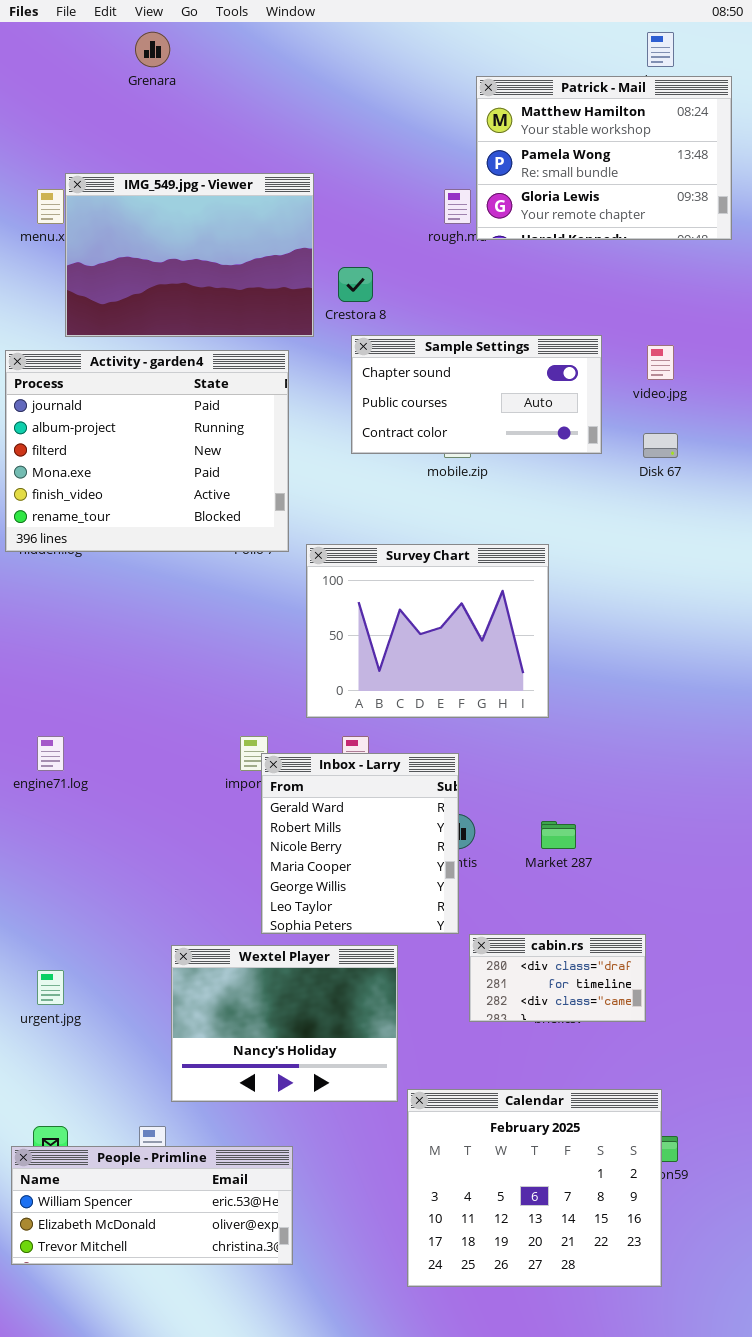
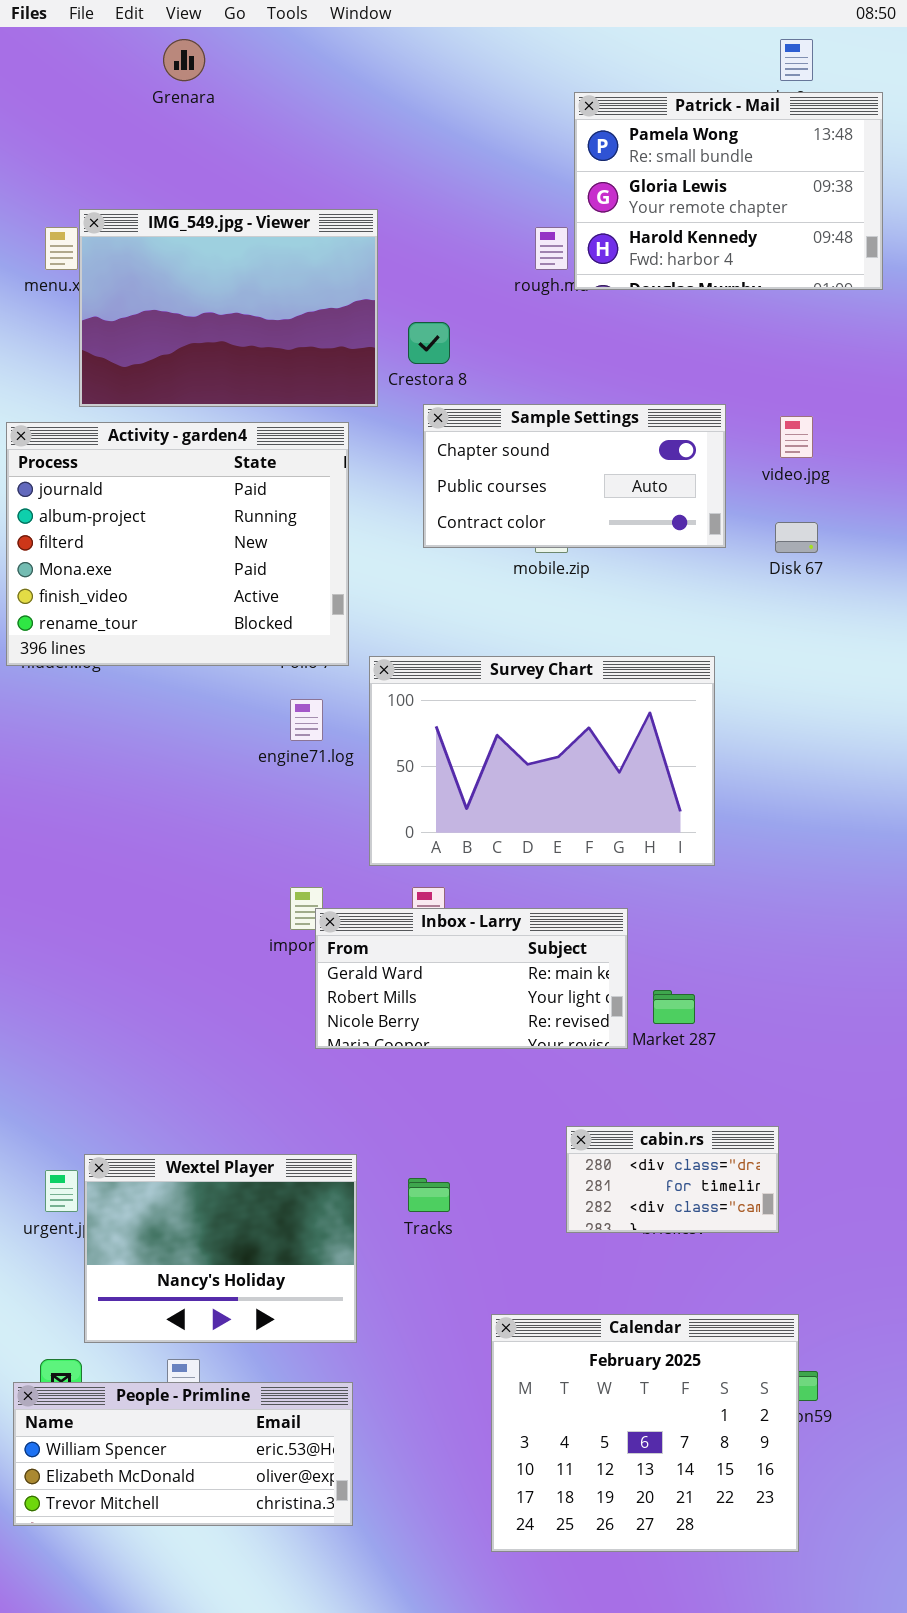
Patrick - Mail: [476,76,732,240] -> [574,92,883,290], scrolled down 1 row
Survey Chart: [306,544,549,718] -> [369,656,715,866], resized
engine71.log: [37,736,64,771] -> [290,699,323,741], moved
Inbox - Larry: [261,753,459,934] -> [315,908,628,1049], resized
Wextel Player: [171,945,398,1102] -> [84,1154,357,1343], moved

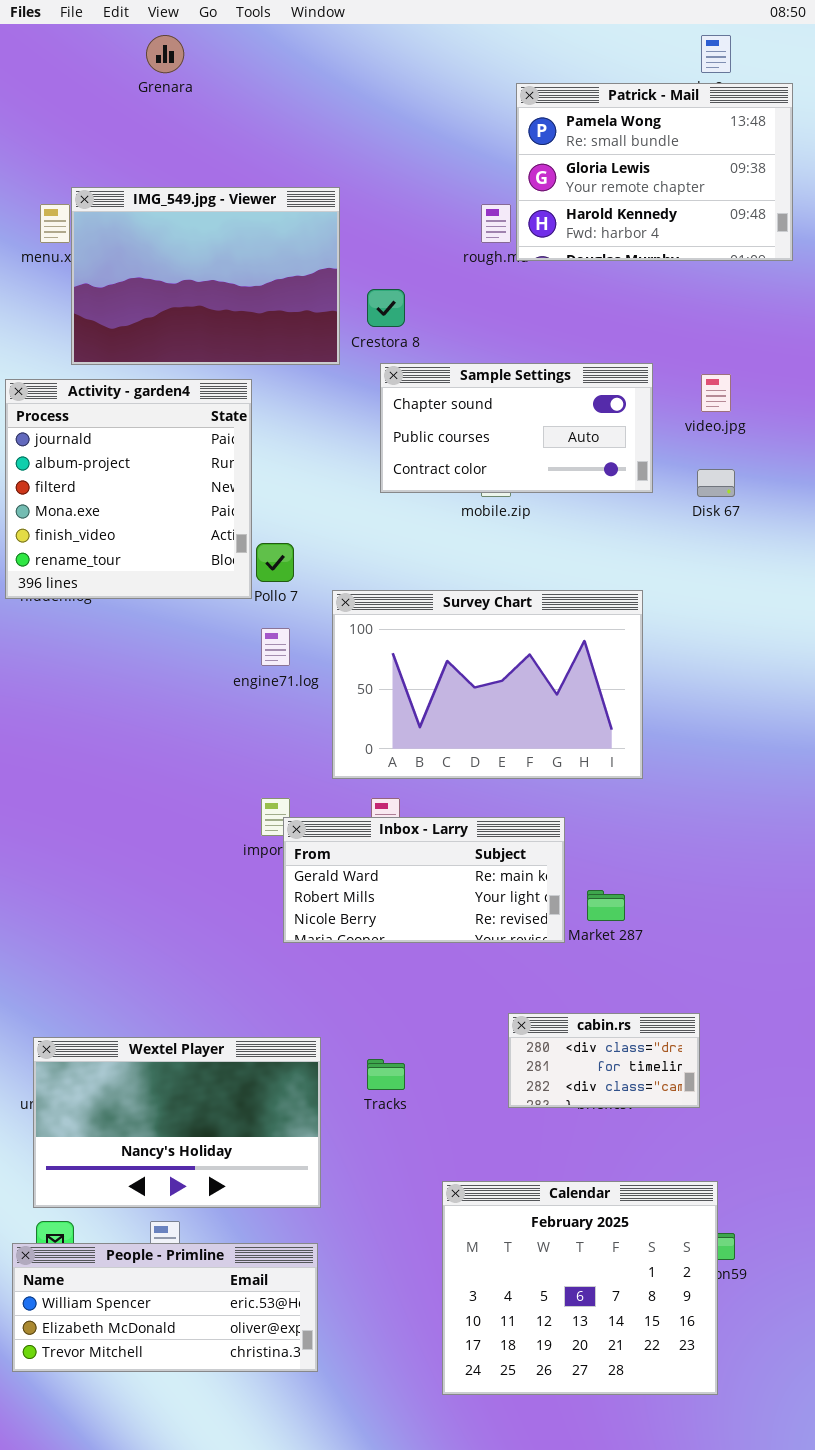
Activity - garden4: [6,422,349,666] -> [5,379,252,599], resized
Wextel Player: [84,1154,357,1343] -> [33,1037,321,1208], resized

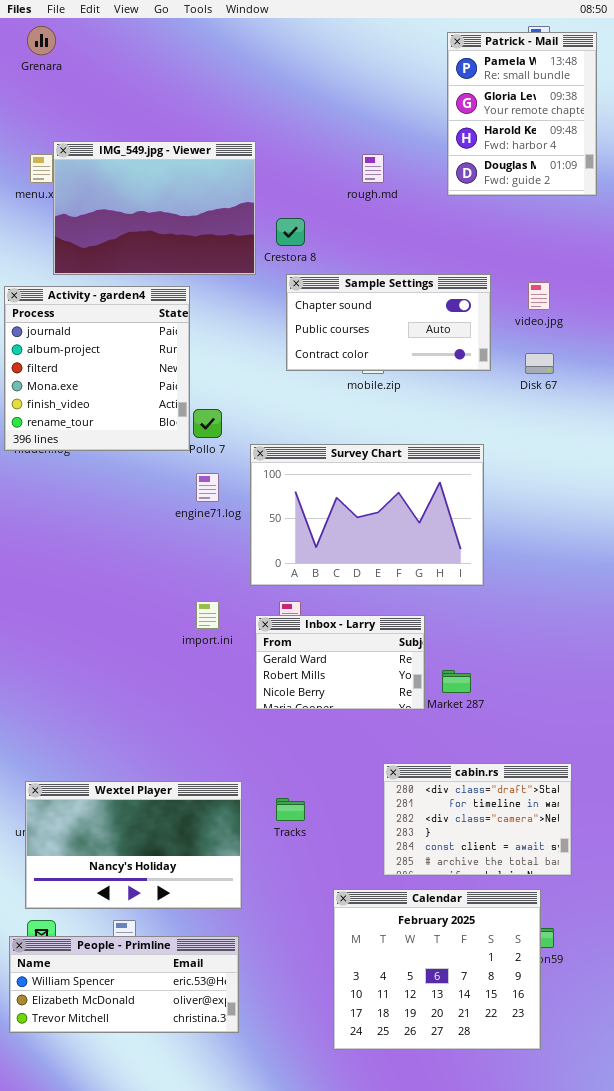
Grenara: [146,35,184,73] -> [27,26,56,55], moved
Patrick - Mail: [516,83,793,261] -> [447,32,597,196], resized
Inbox - Larry: [283,817,565,943] -> [255,615,425,710], resized
cabin.rs: [508,1013,700,1108] -> [383,763,572,876], resized

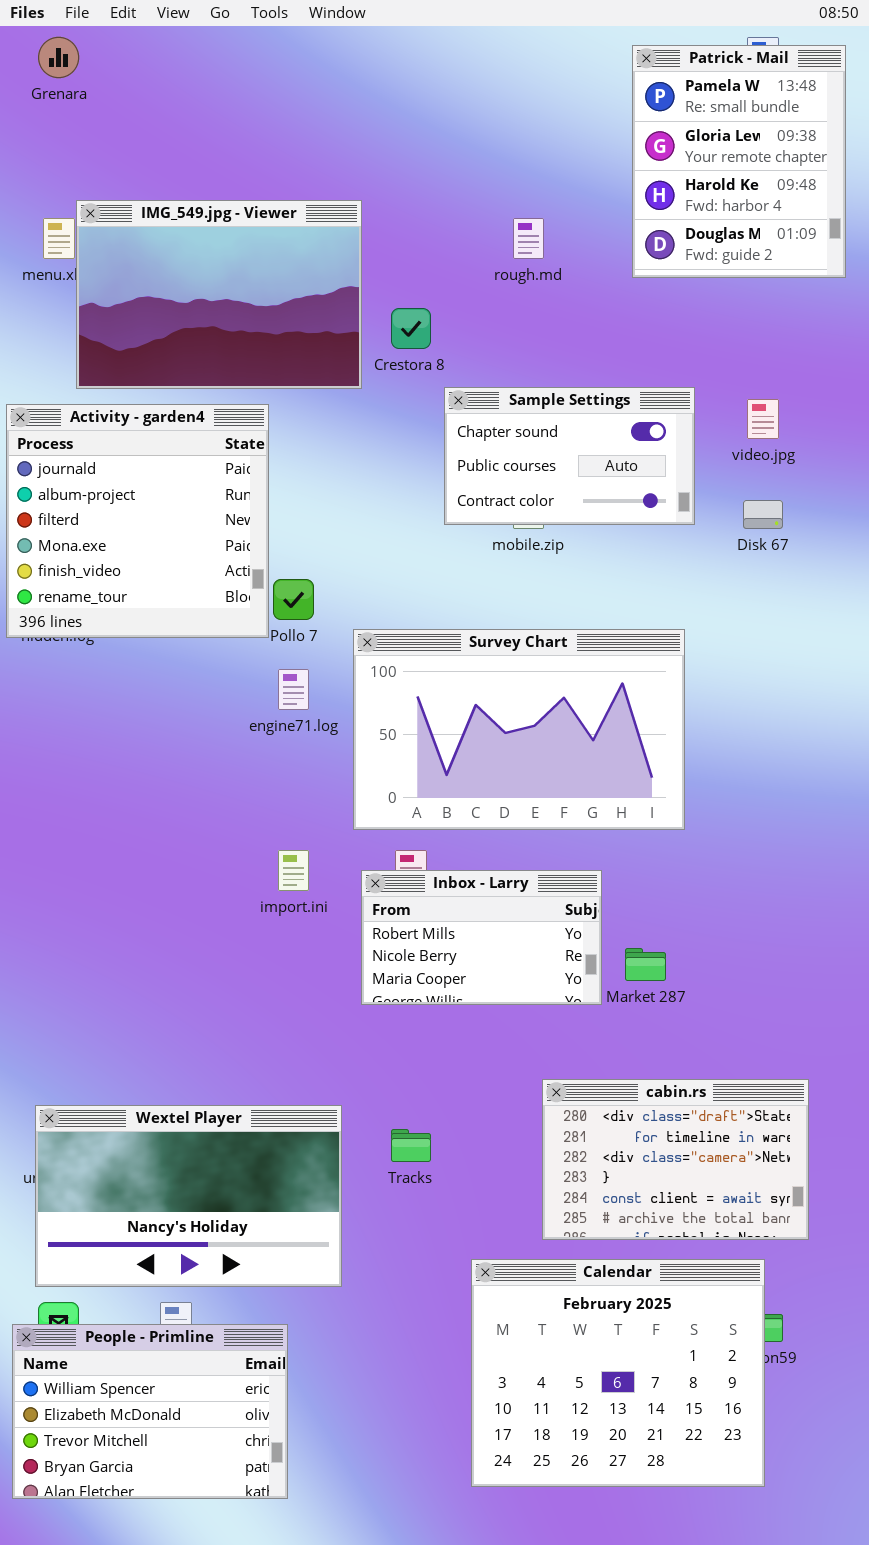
Sample Settings: [286,274,491,371] -> [444,387,695,525], resized
Inbox - Larry: [255,615,425,710] -> [361,870,602,1005], scrolled down 1 row
People - Primline: [9,936,239,1033] -> [12,1324,288,1499], resized

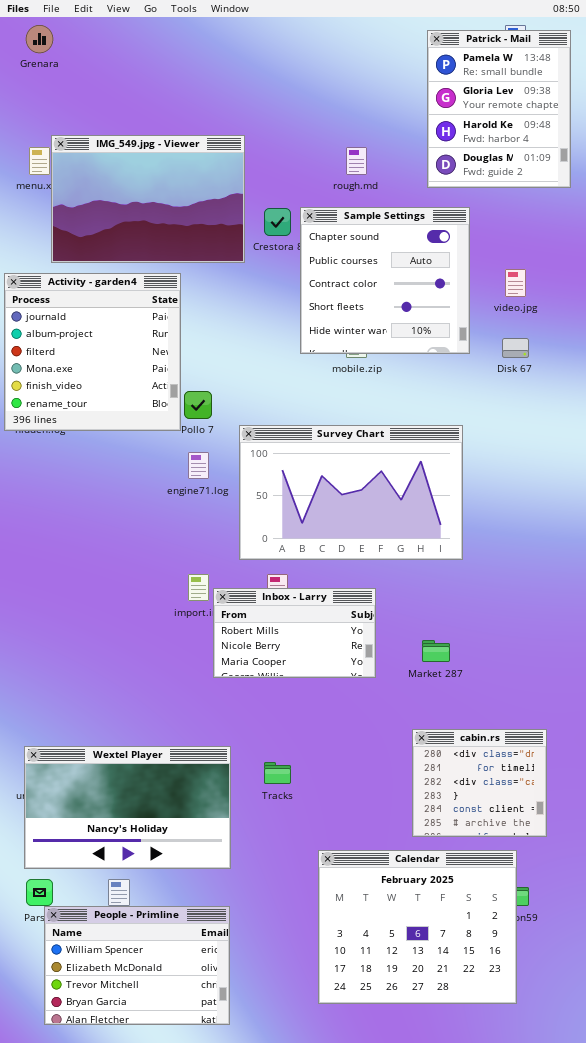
Sample Settings: [444,387,695,525] -> [300,207,470,354], resized
Inbox - Larry: [361,870,602,1005] -> [213,588,376,678], moved
cabin.rs: [542,1079,809,1240] -> [412,729,547,837], resized
People - Primline: [12,1324,288,1499] -> [44,906,230,1025], moved

